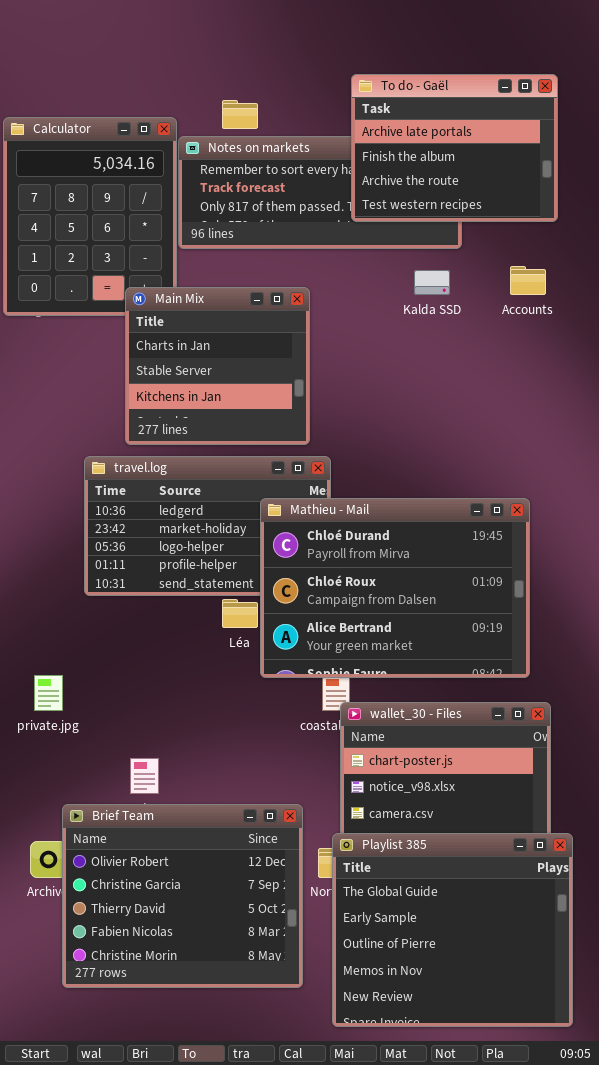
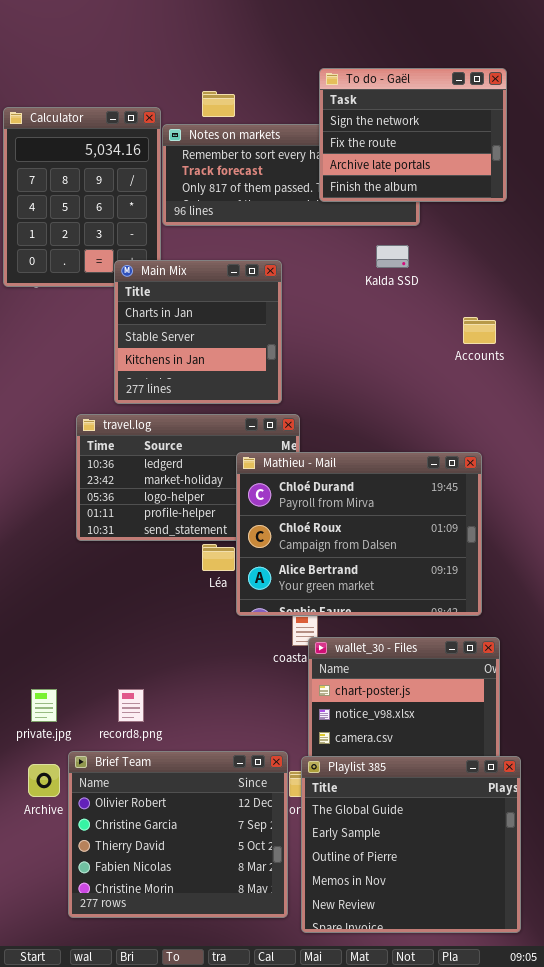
To do - Gaël: [351,74,558,222] -> [319,68,507,202], scrolled up 2 rows
Accounts: [510,266,546,295] -> [463,317,496,344], moved
private.jpg: [34,675,63,711] -> [31,689,57,722], moved
Brief Team: [62,804,303,988] -> [68,751,288,918], moved

